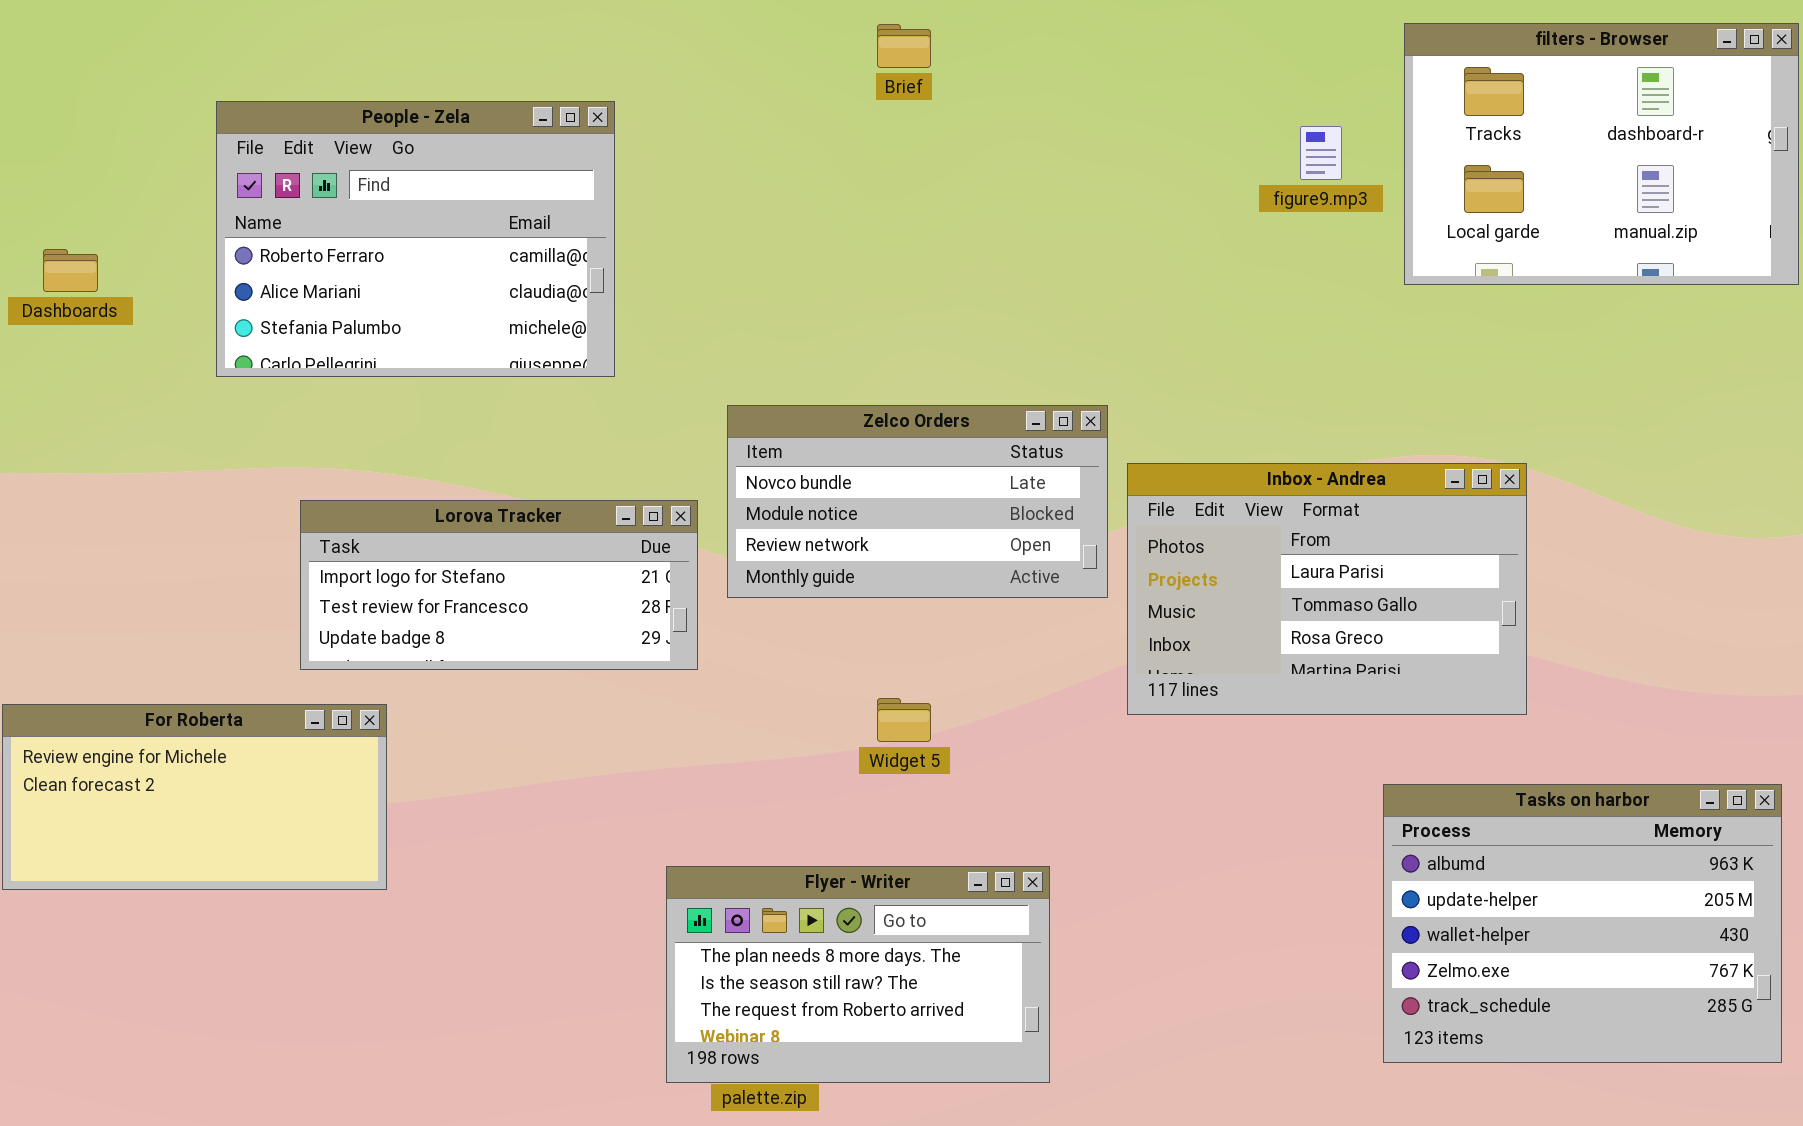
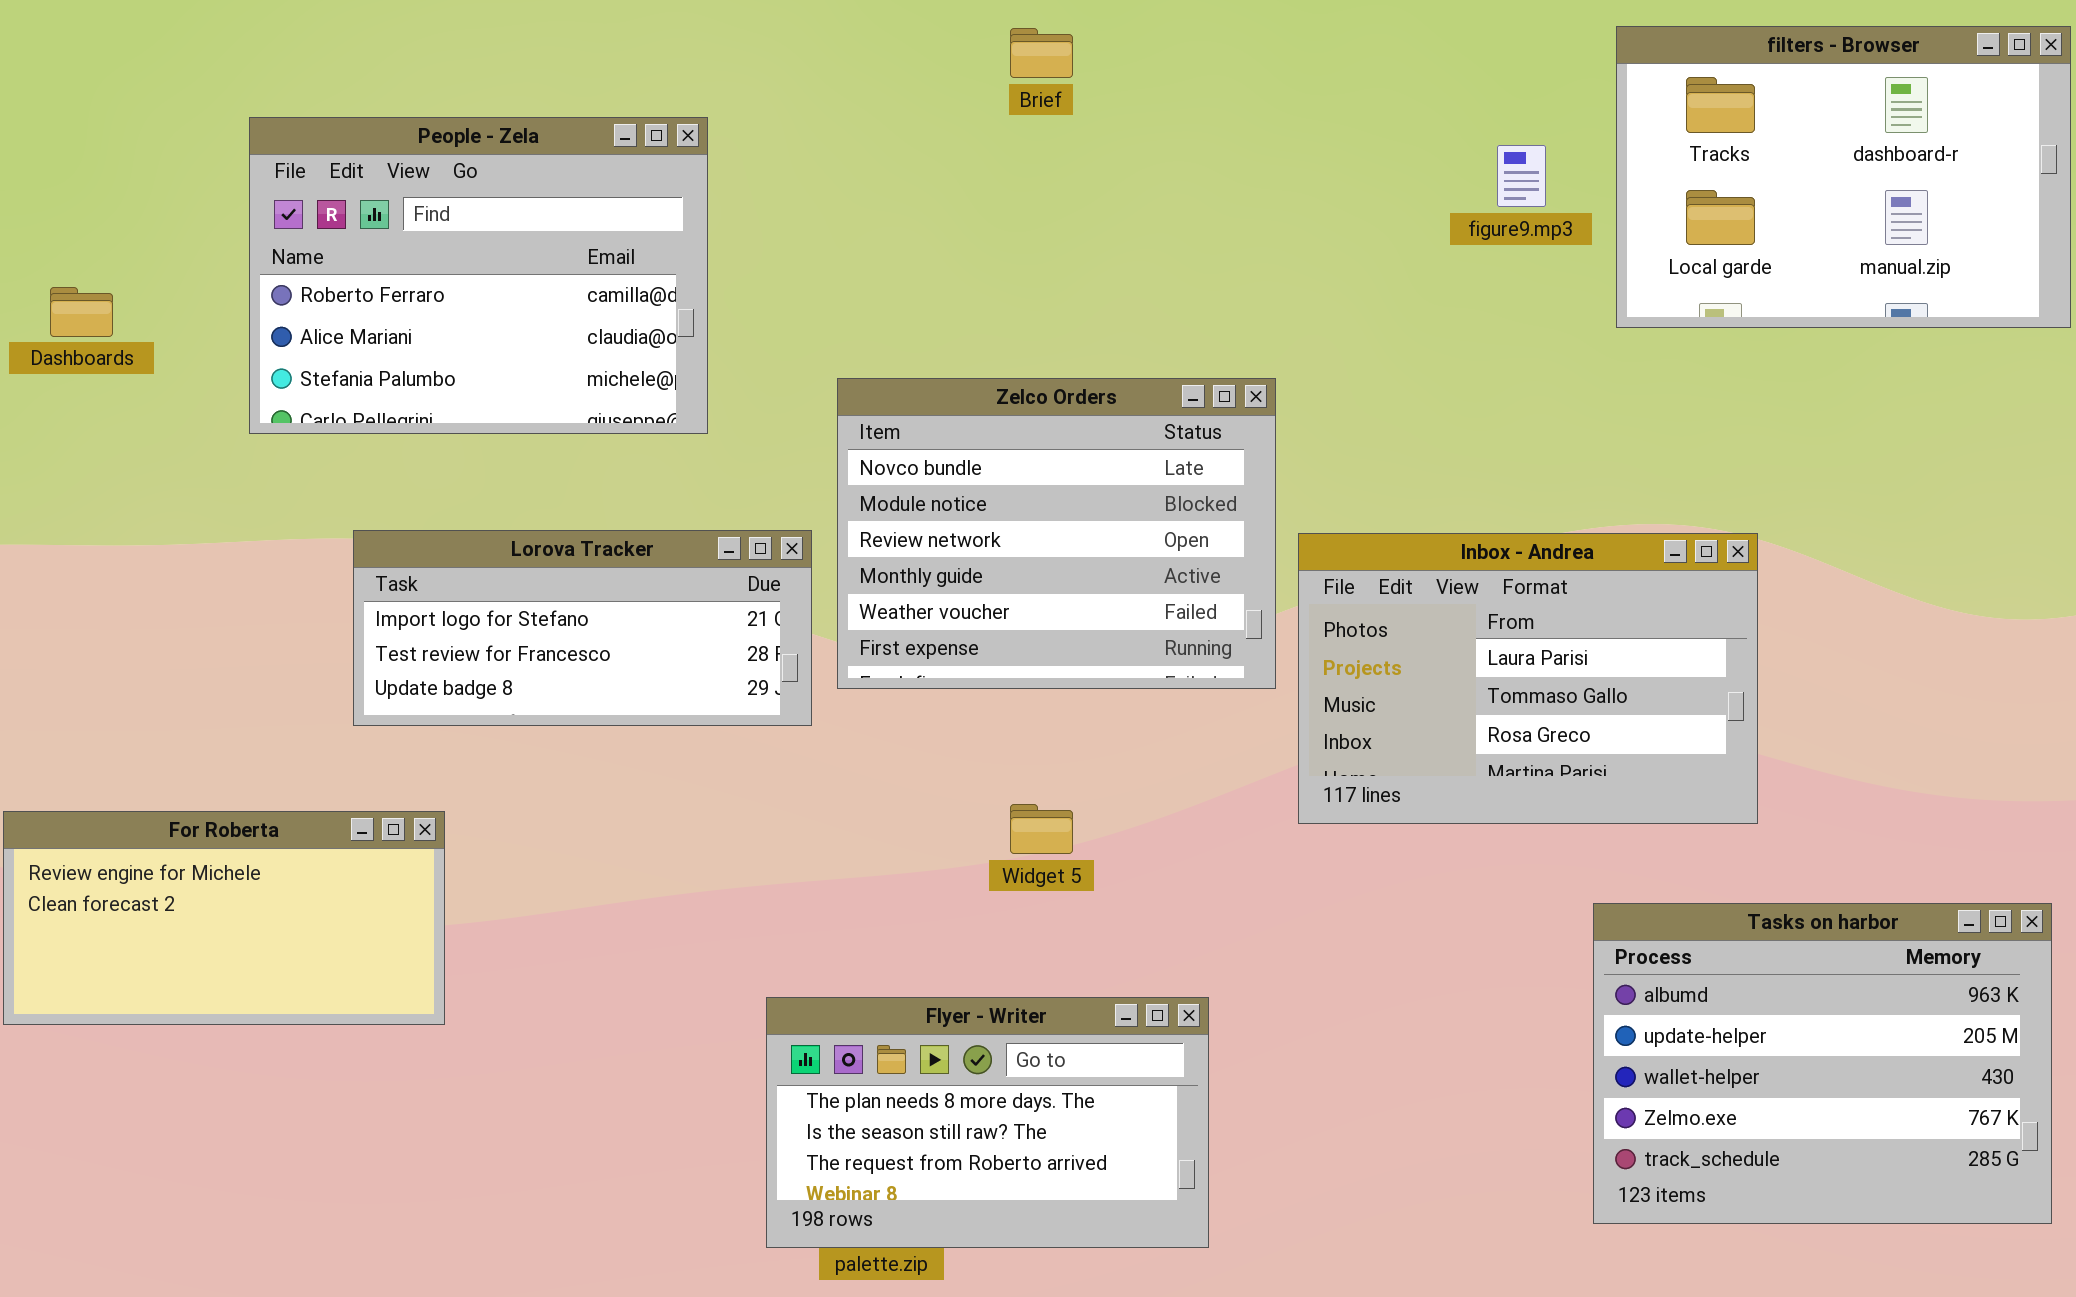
Zelco Orders: [727,405,1108,598] -> [837,378,1276,689], resized
Lorova Tracker: [300,500,698,670] -> [353,530,812,726], moved

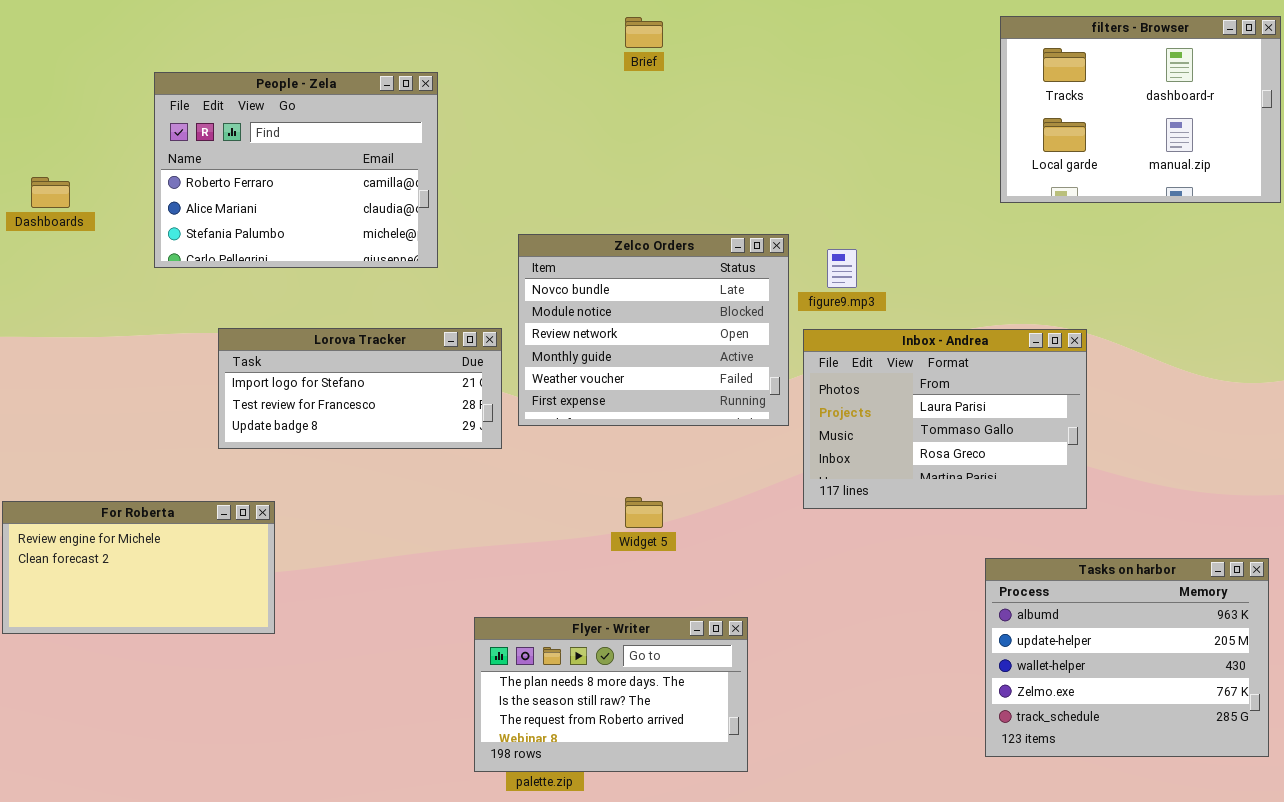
figure9.mp3: [1497,145,1546,207] -> [827,249,857,288], moved

